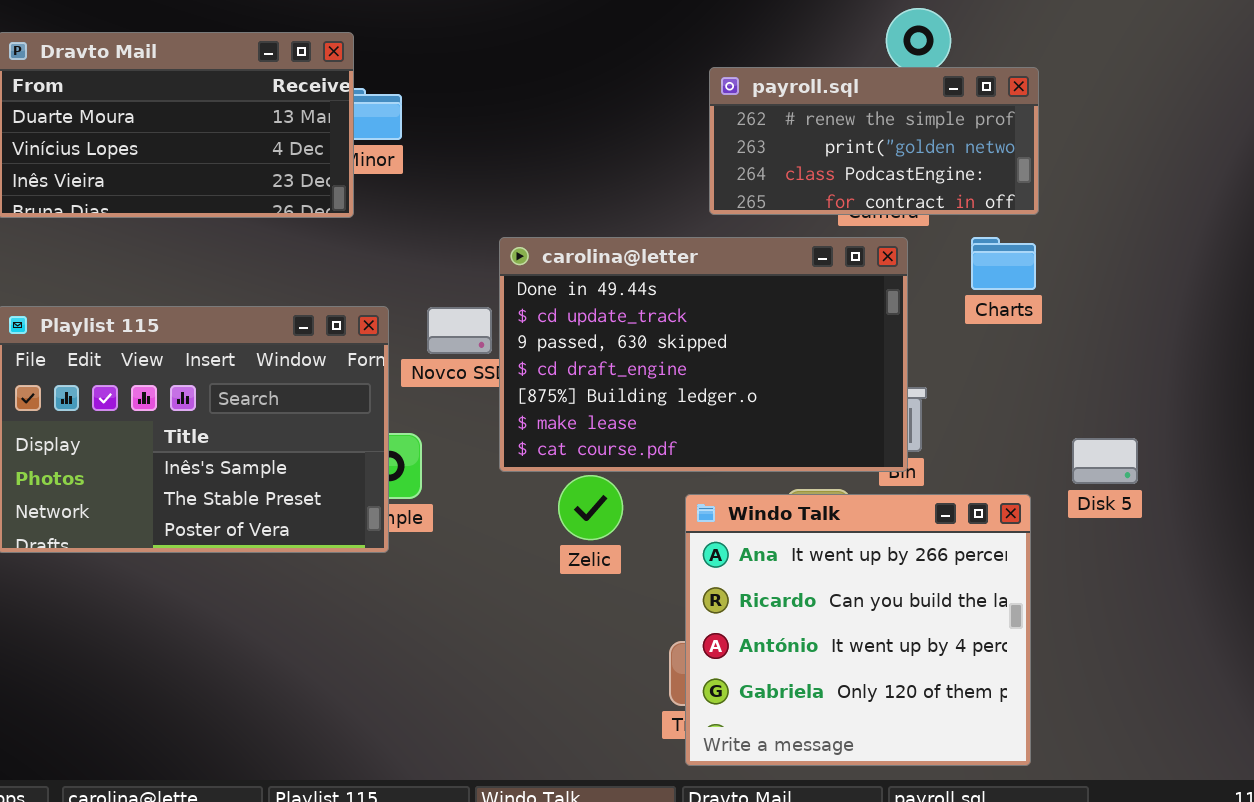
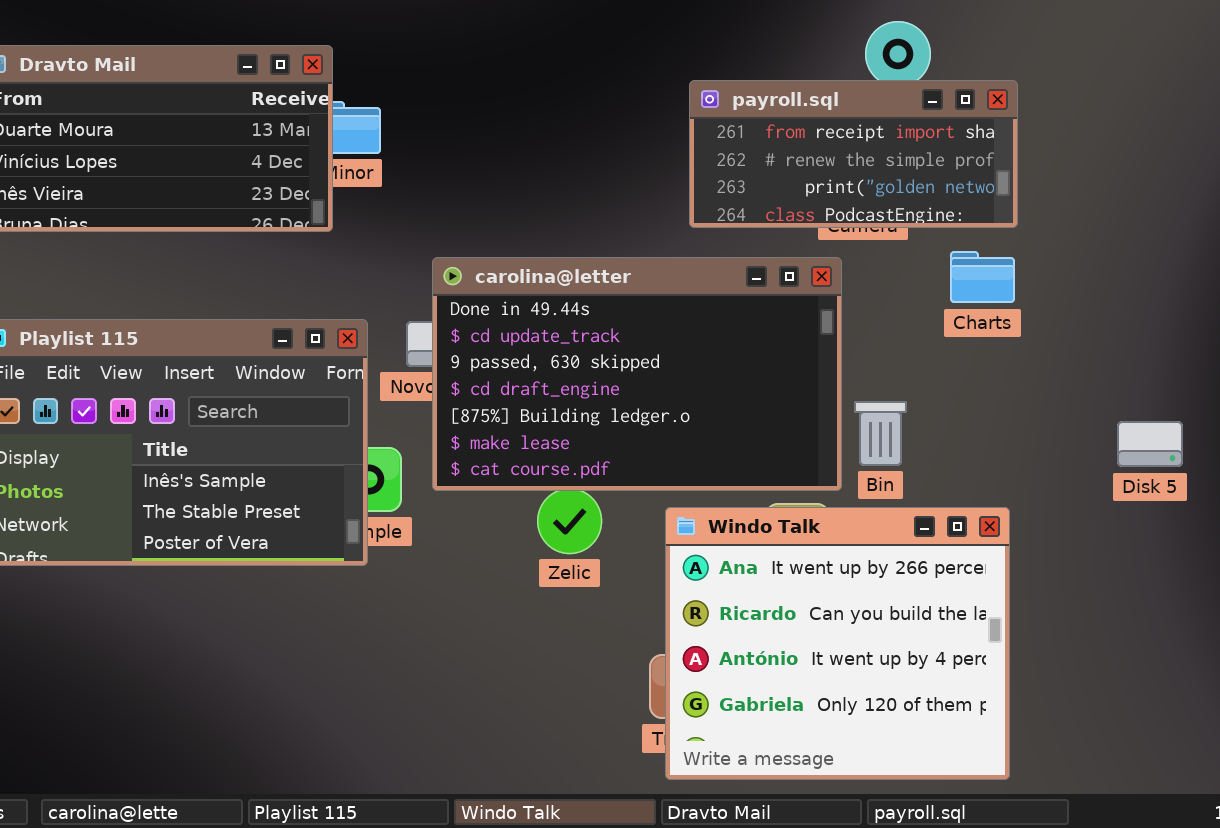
payroll.sql: [709,67,1039,215] -> [689,80,1018,228], scrolled up 1 row
carolina@letter: [499,237,908,472] -> [432,257,842,491], moved
Disk 5: [1072,438,1138,484] -> [1117,421,1183,467], moved

